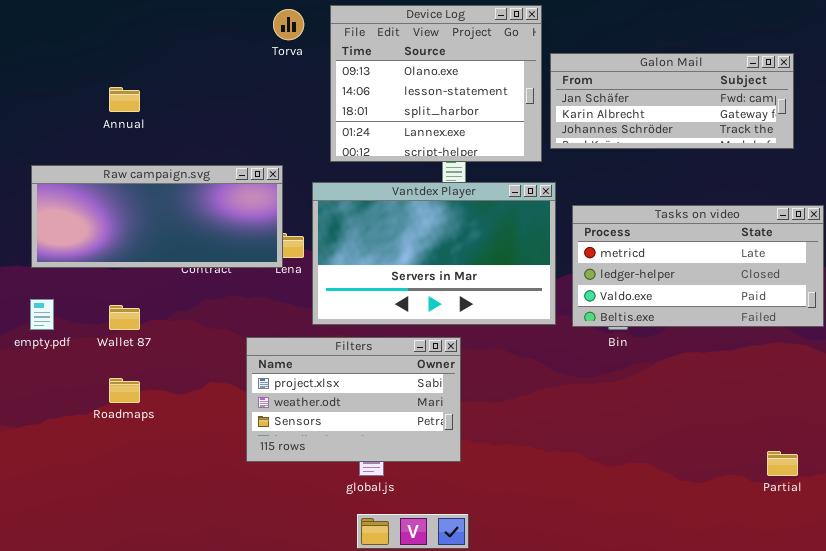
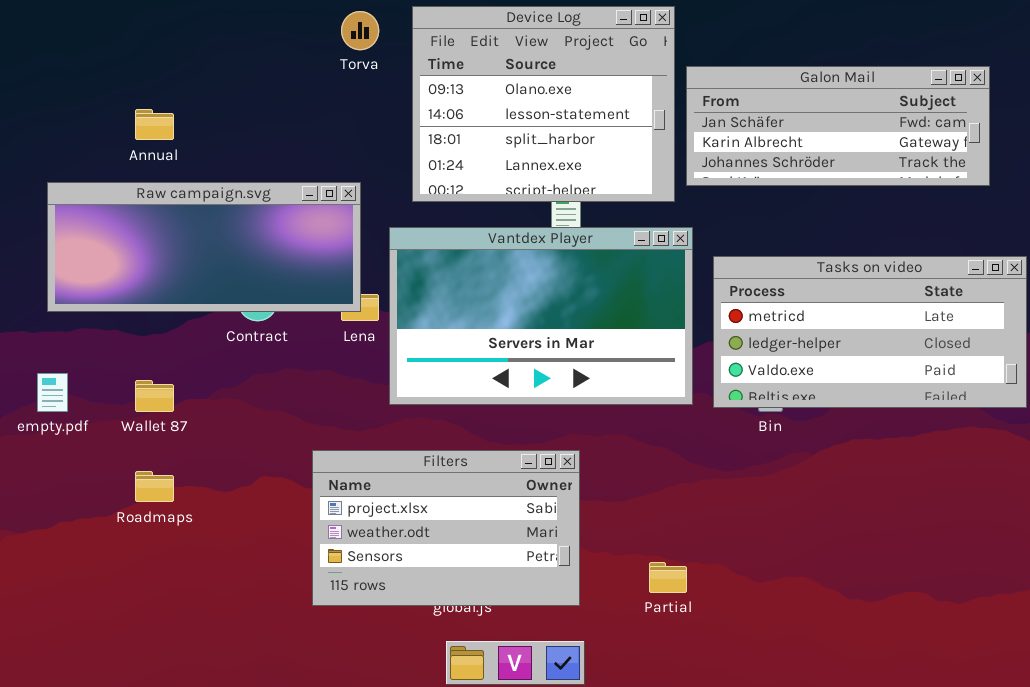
Raw campaign.svg: [31,165,283,268] -> [47,182,361,312], moved
Filters: [246,337,461,462] -> [312,450,580,606], moved
Partial: [767,451,798,476] -> [649,562,687,593], moved

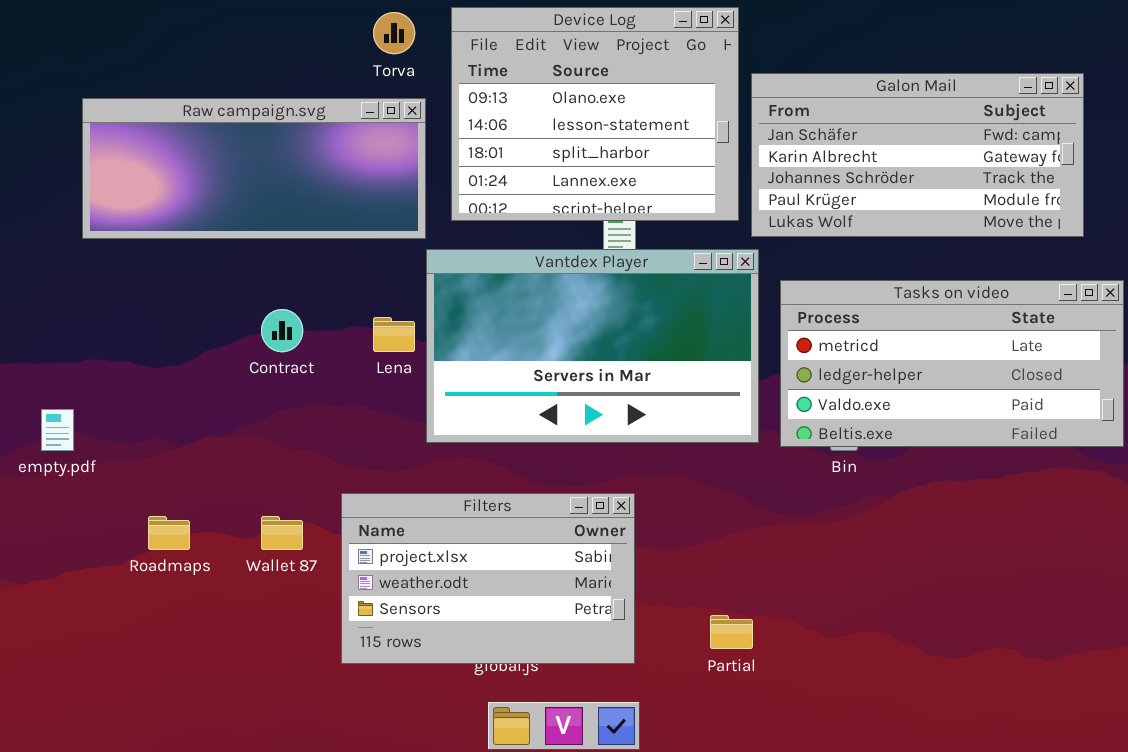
Galon Mail: [686,66,990,186] -> [751,73,1084,237], resized
Raw campaign.svg: [47,182,361,312] -> [82,98,426,239], moved
Wallet 87: [135,380,174,412] -> [261,516,303,550], moved

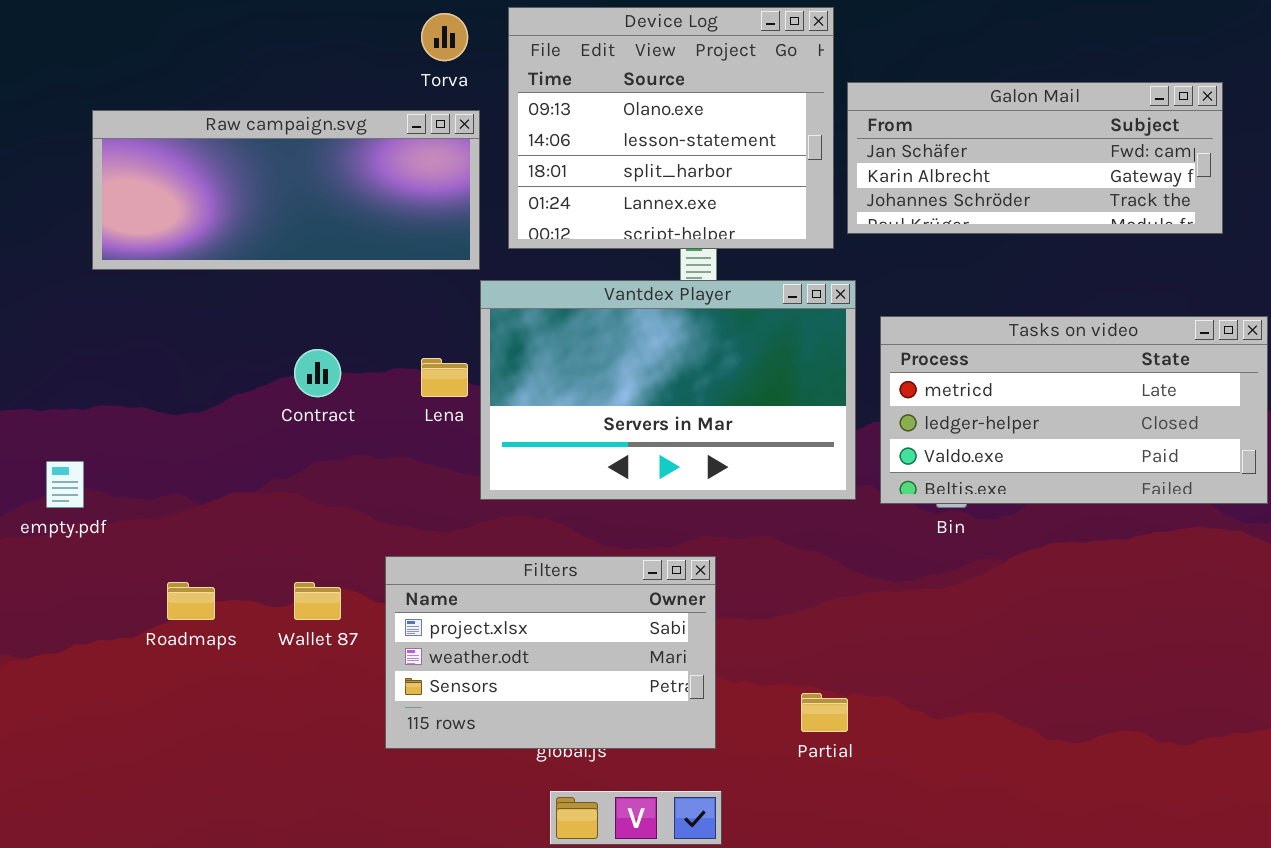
Galon Mail: [751,73,1084,237] -> [847,82,1223,234], resized

